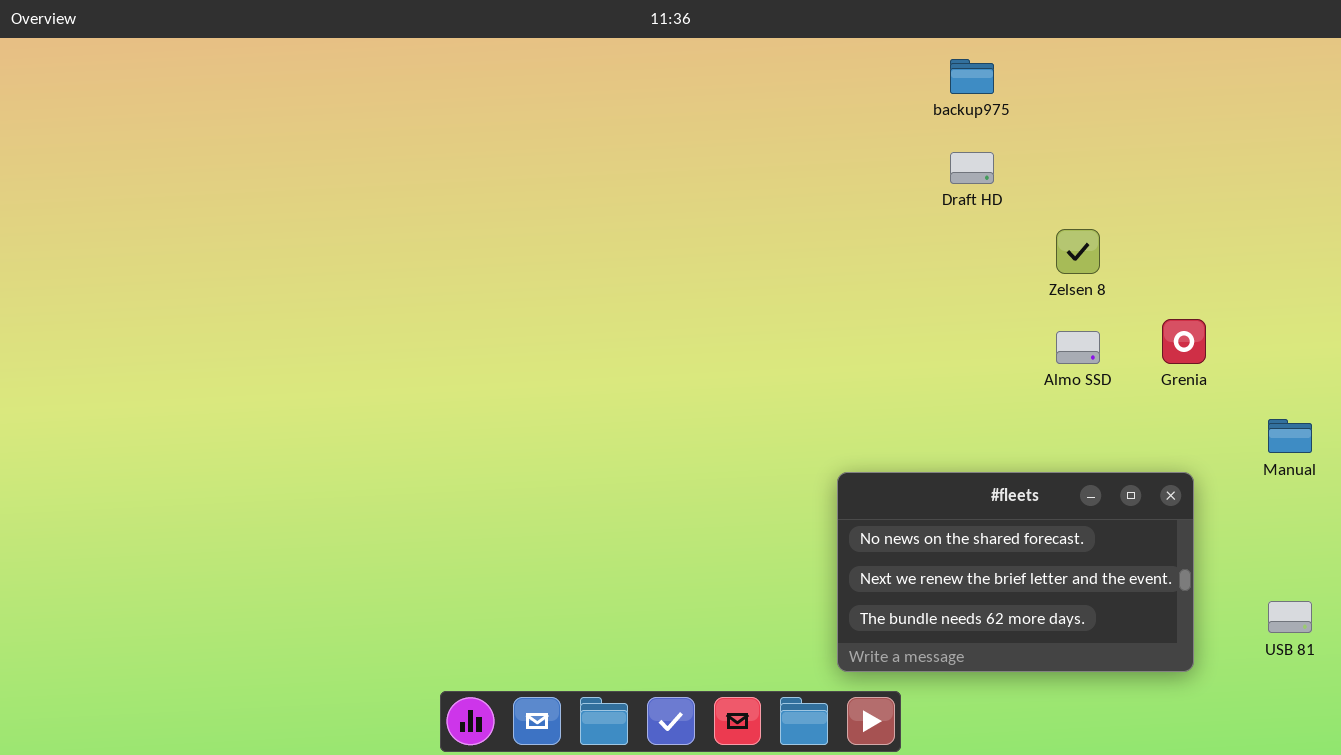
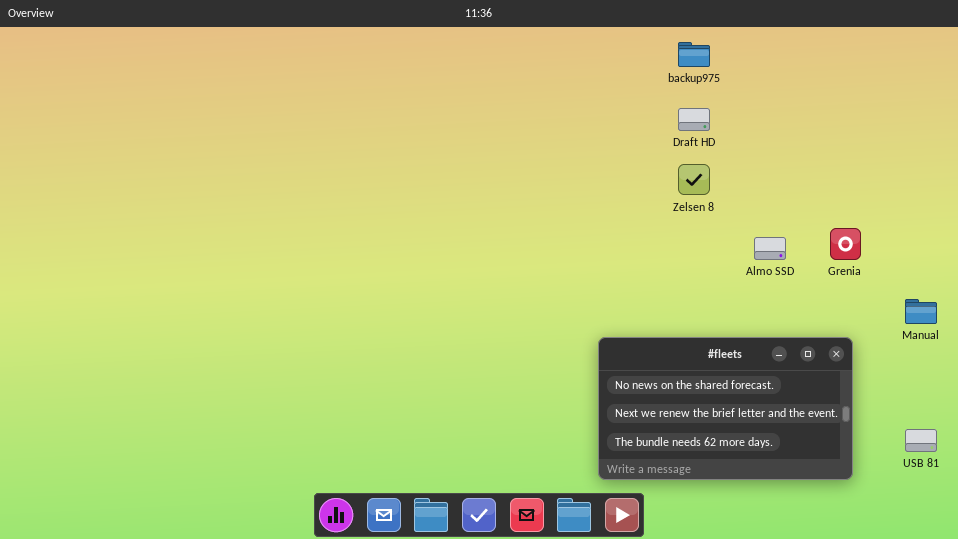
Zelsen 8: [1056,229,1100,274] -> [678,164,710,195], moved

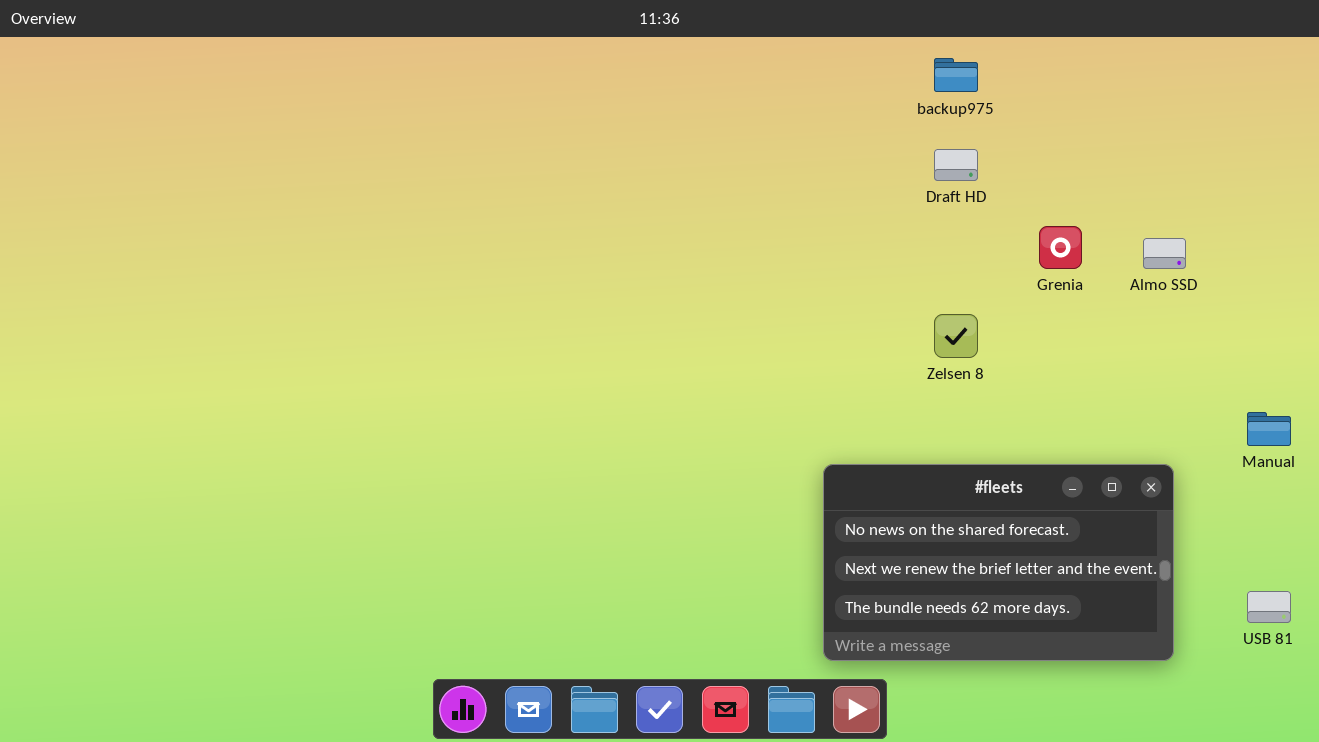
Zelsen 8: [678,164,710,195] -> [934,314,978,358], moved
Grenia: [830,228,861,260] -> [1039,226,1082,269], moved
Almo SSD: [754,237,786,260] -> [1143,238,1186,269], moved

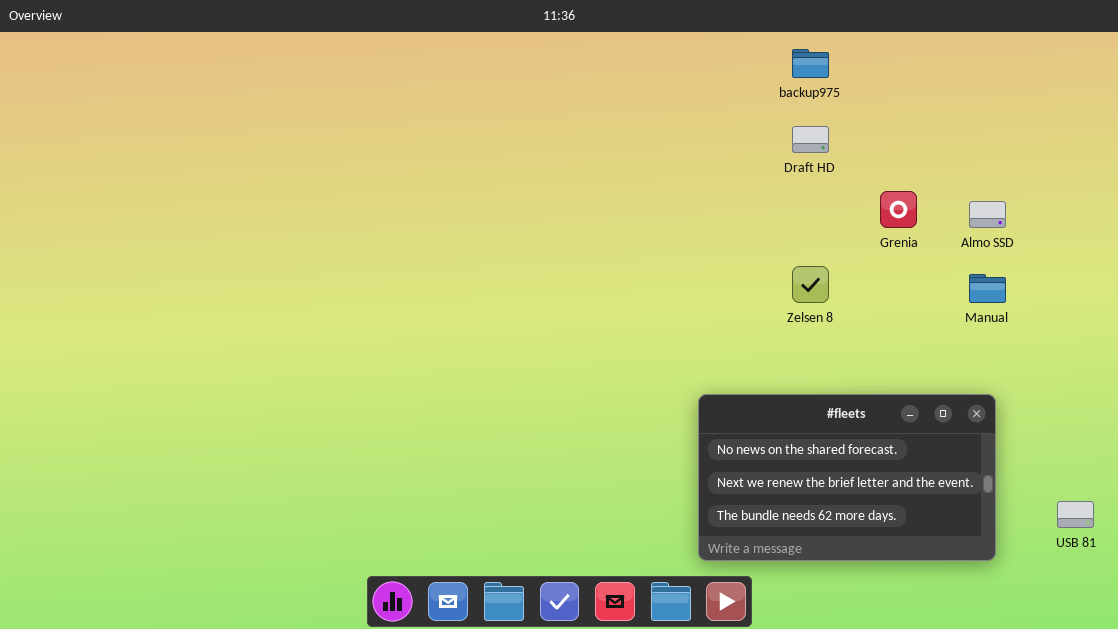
Manual: [1247,412,1291,446] -> [969,274,1006,303], moved

